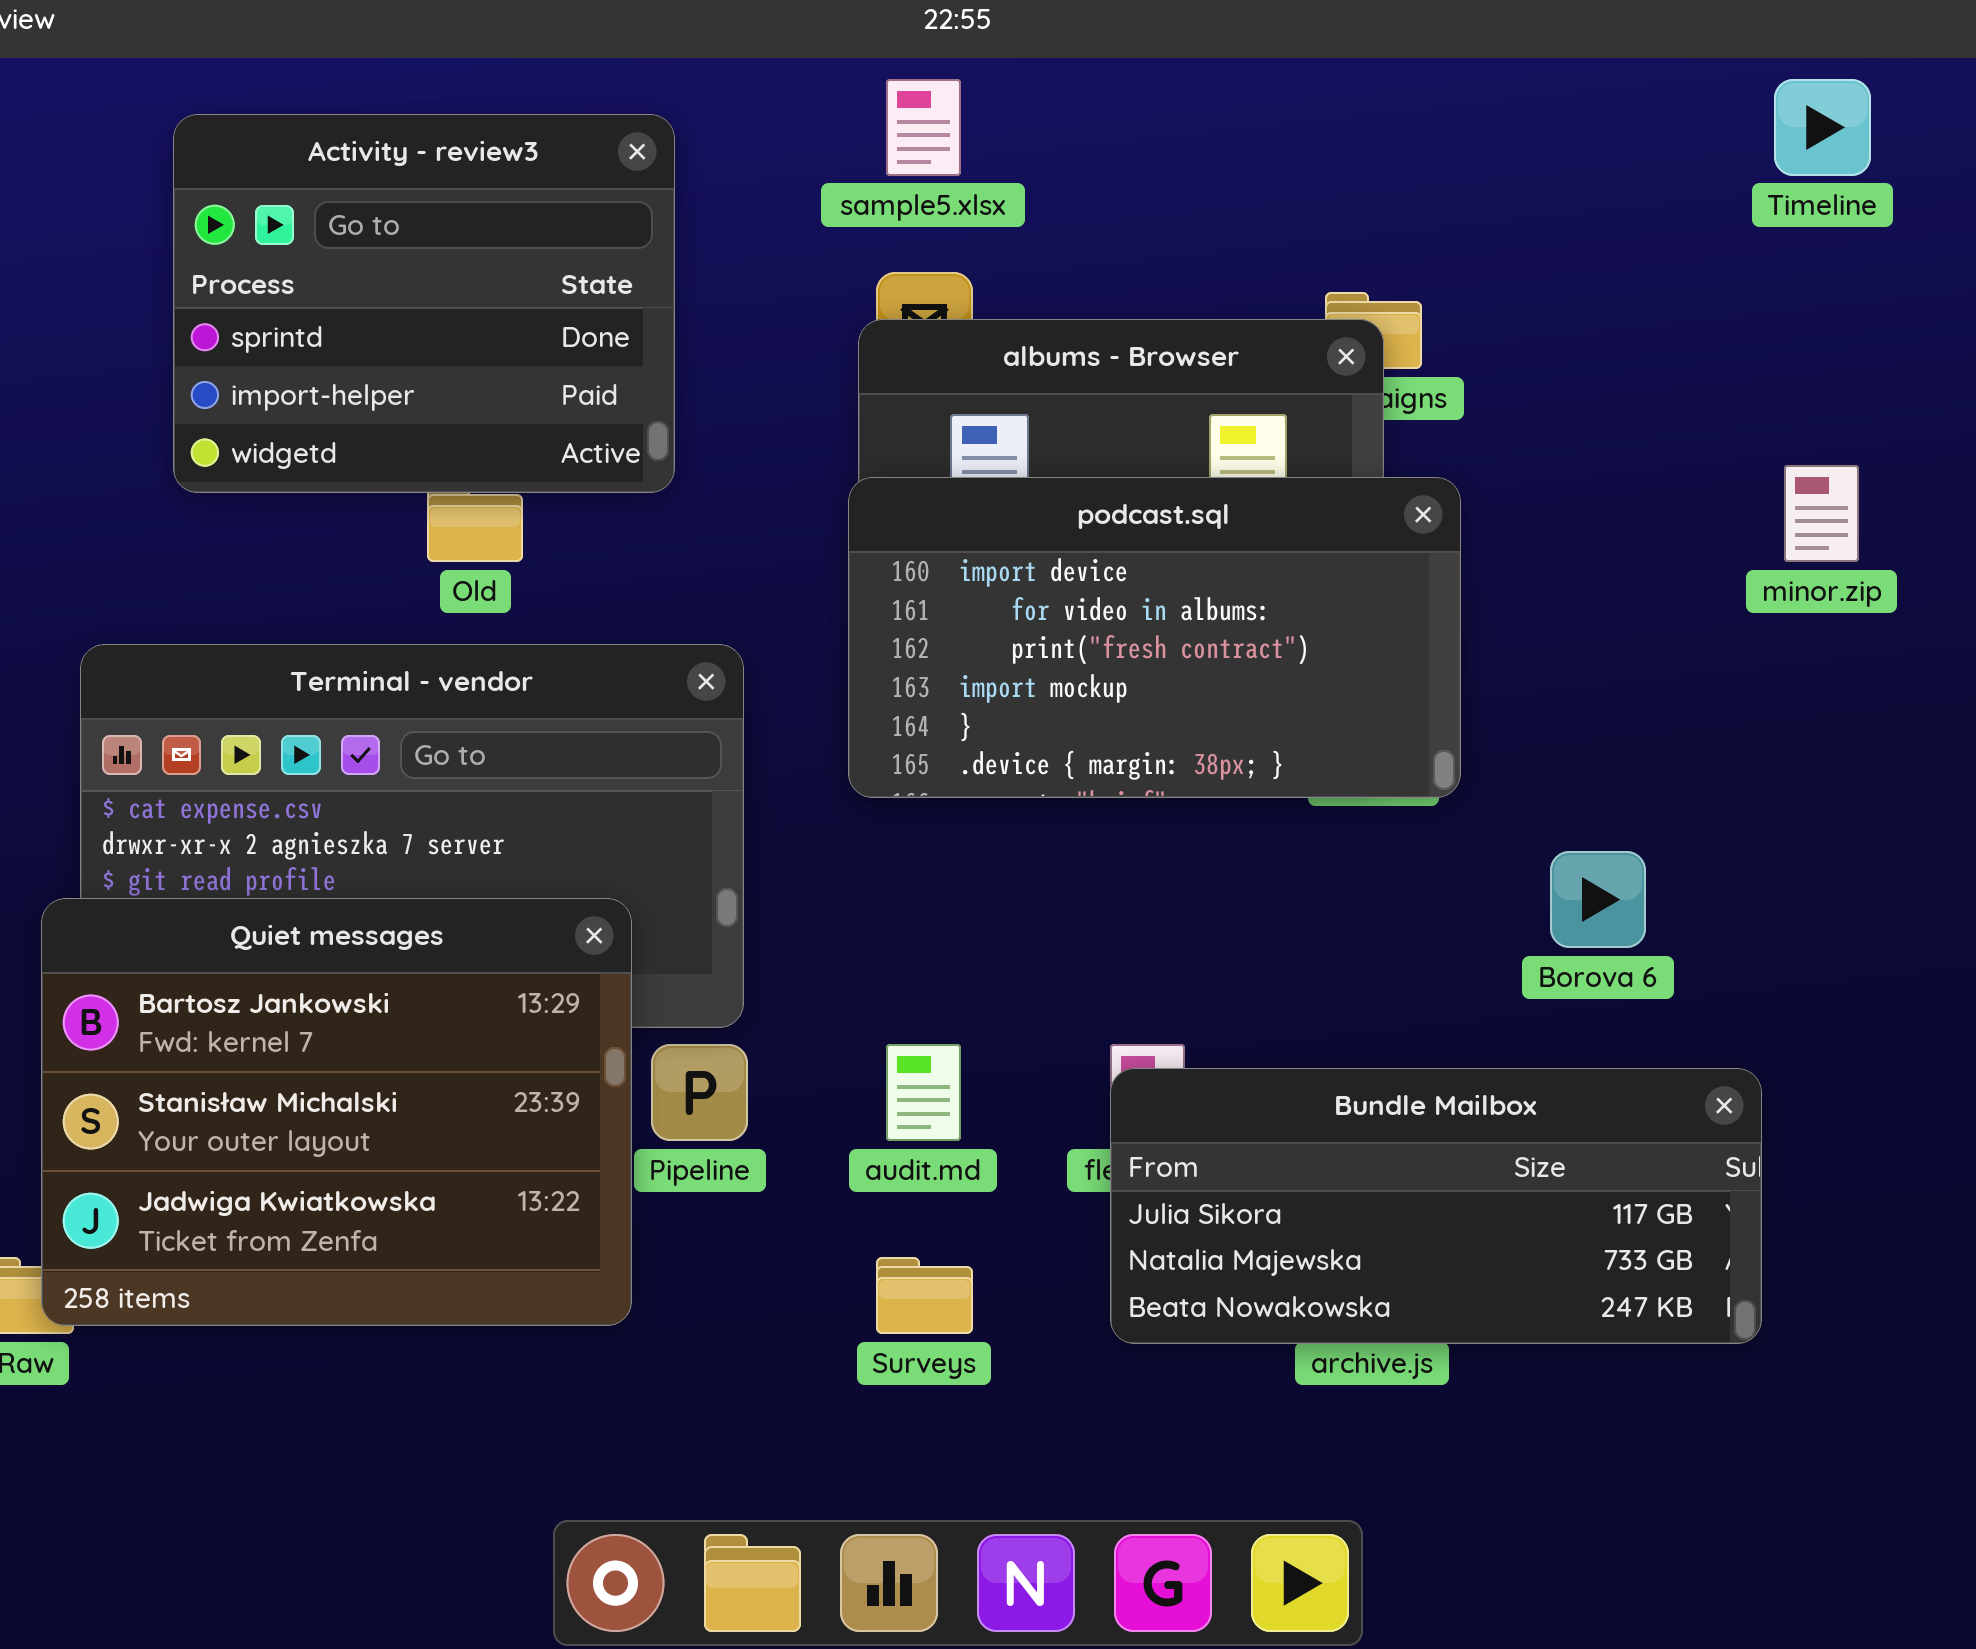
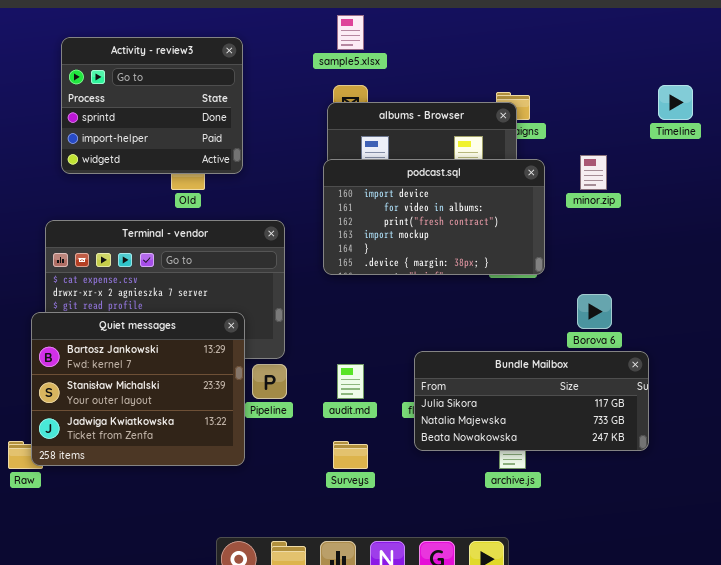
Timeline: [1774,79,1871,176] -> [658,85,693,120], moved
Activity - review3: [173,114,675,493] -> [61,37,243,174], moved
minor.zip: [1784,465,1859,562] -> [580,155,607,190], moved
Bundle Mailbox: [1110,1068,1762,1344] -> [414,351,649,451], moved

